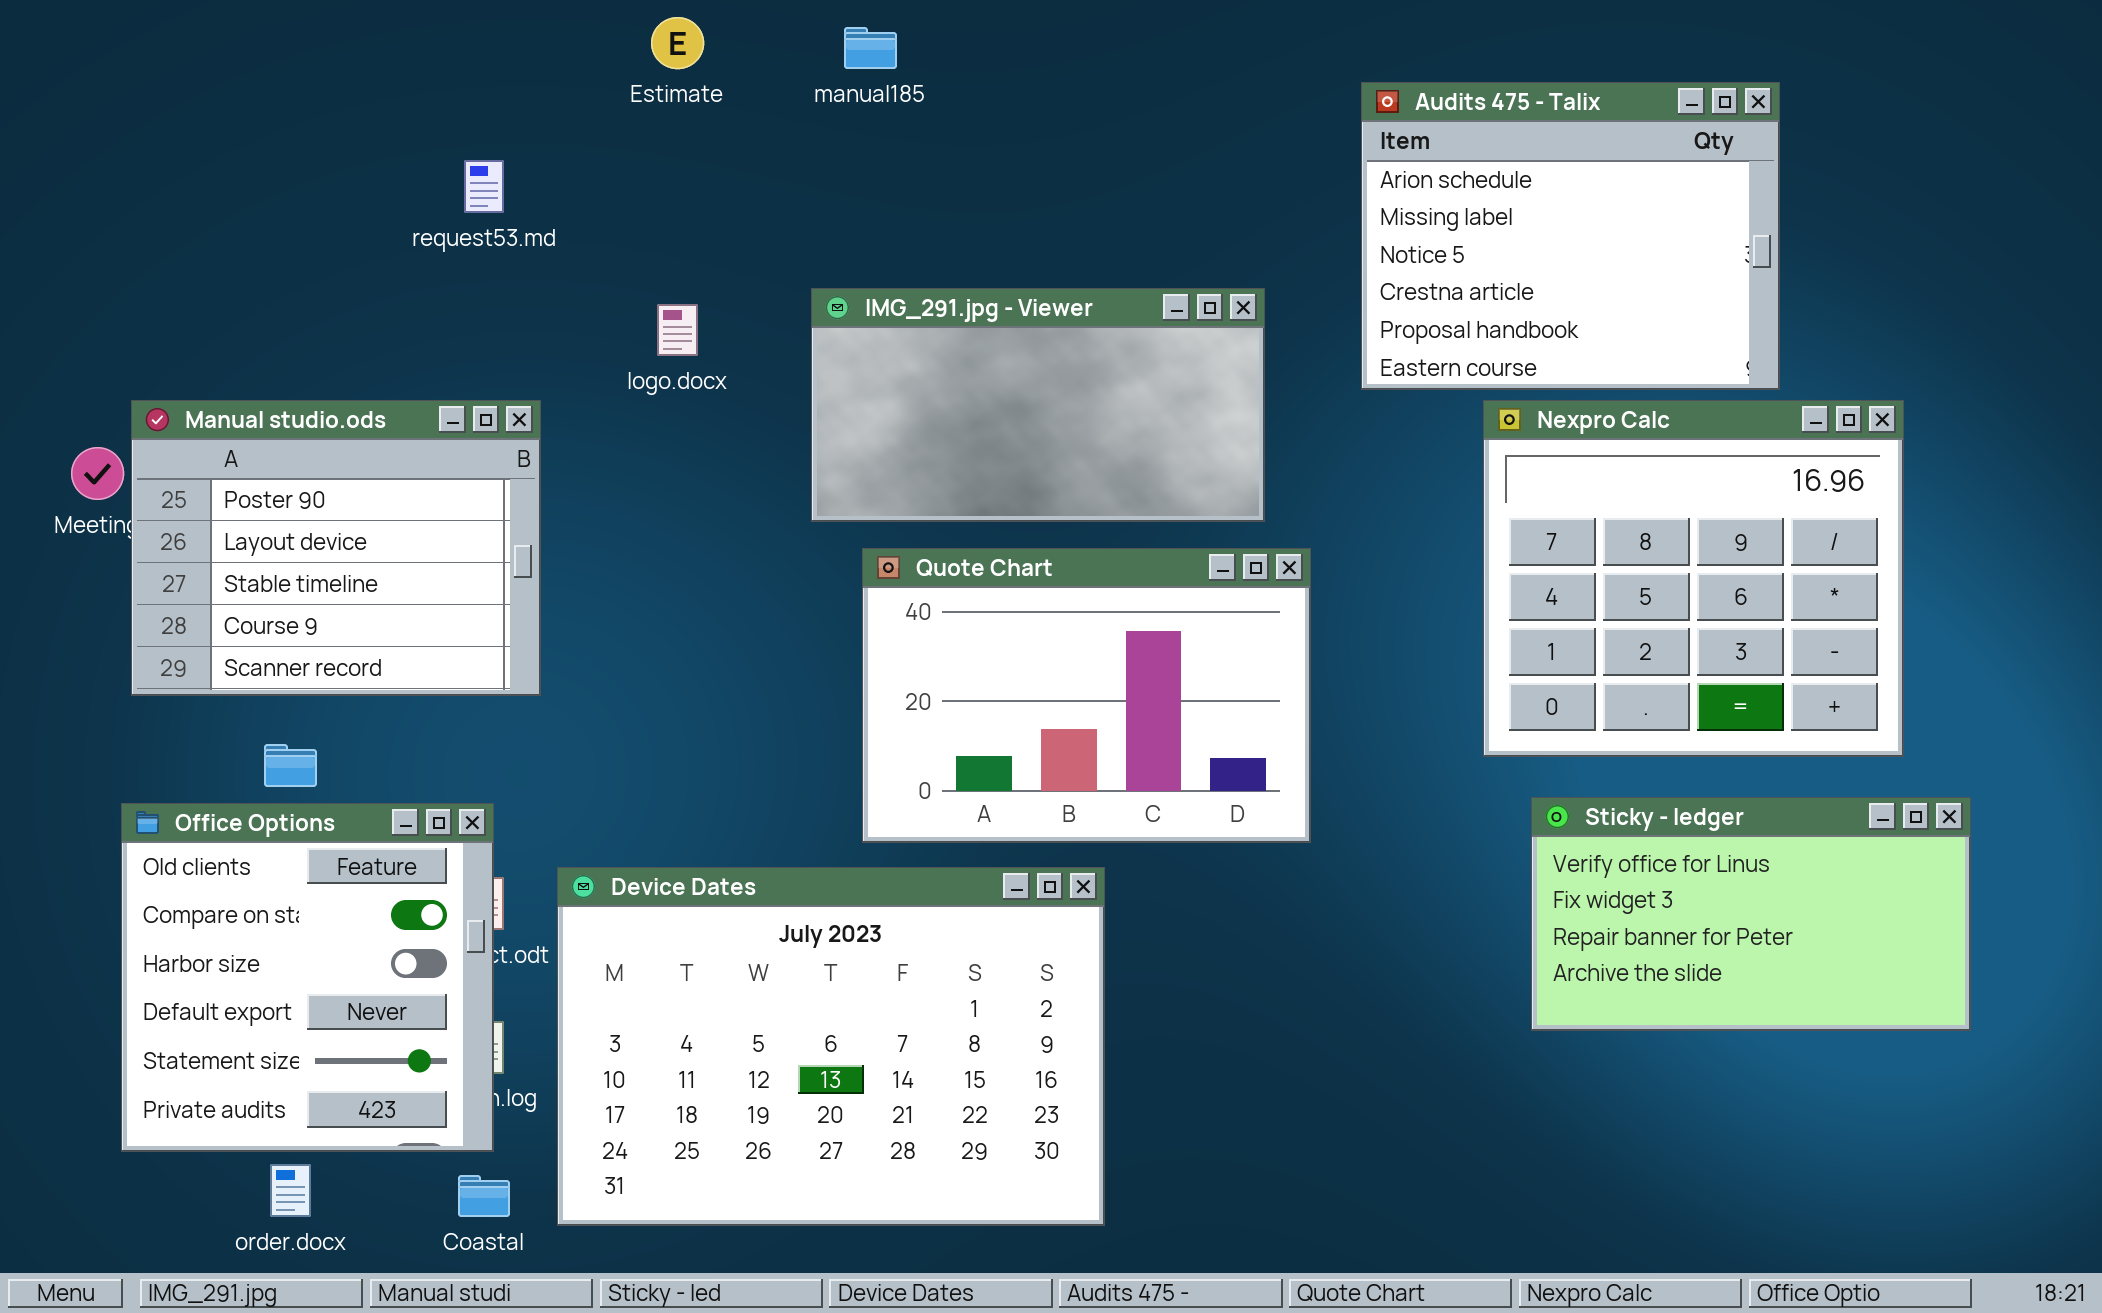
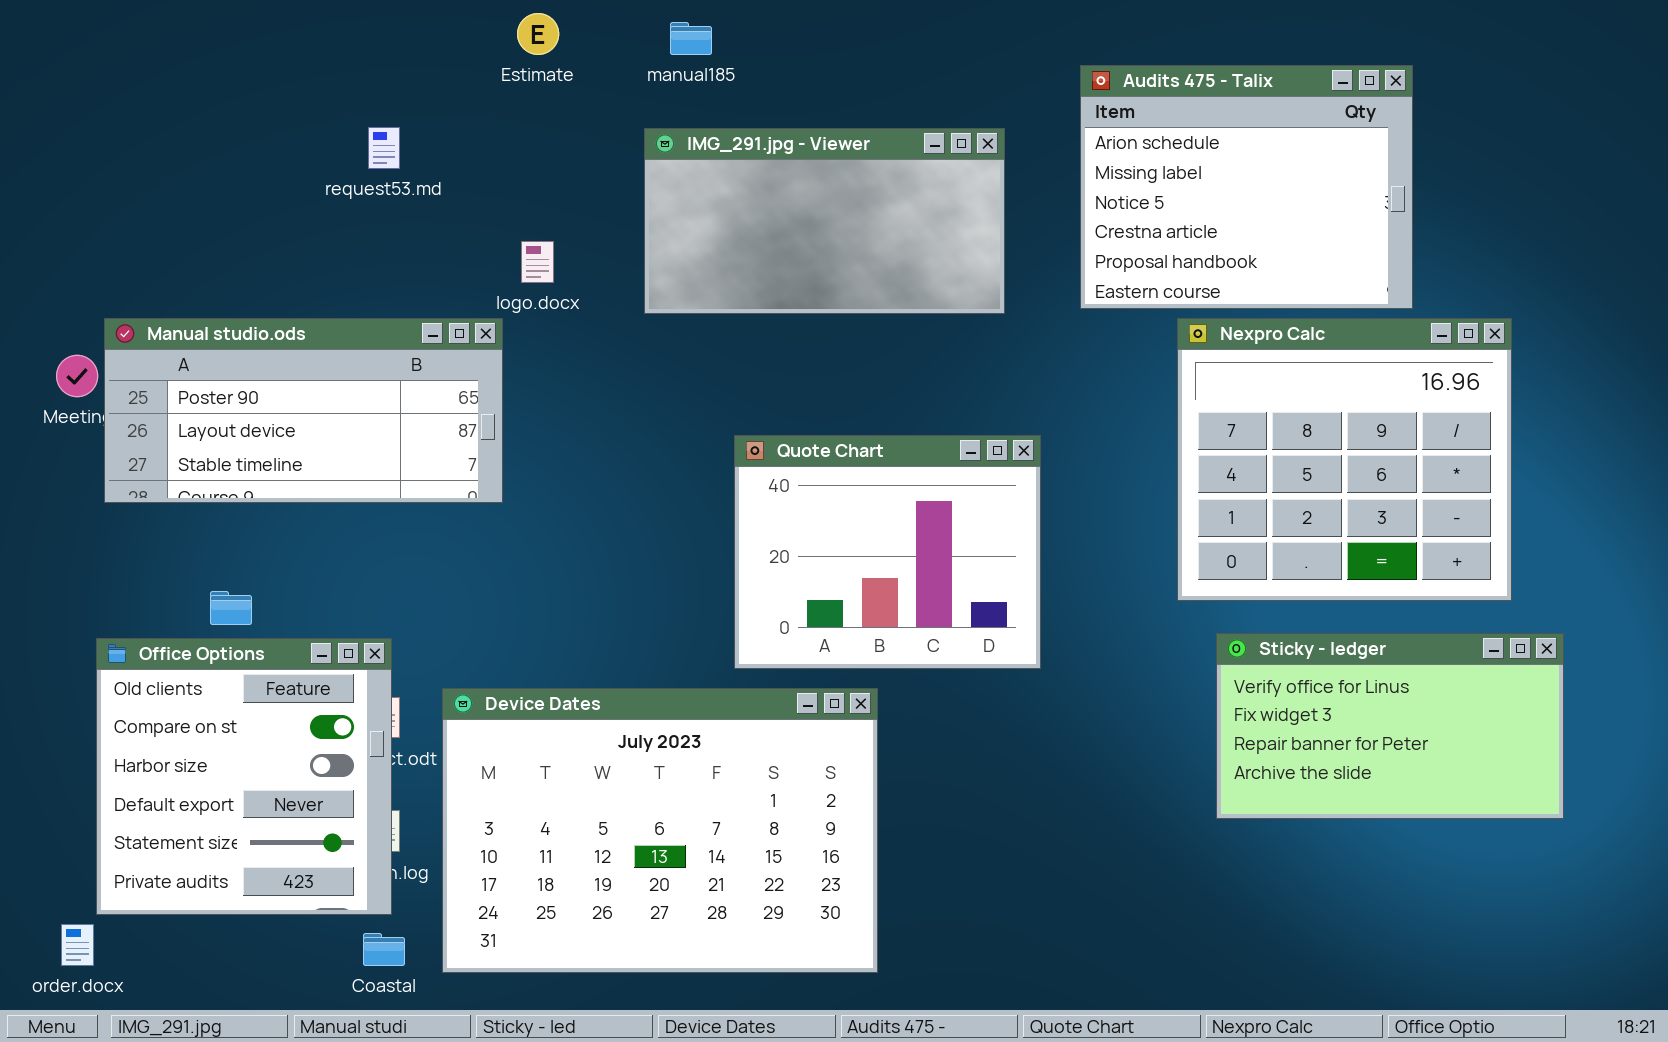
IMG_291.jpg - Viewer: [811,288,1265,522] -> [644,128,1005,314], moved
Manual studio.ods: [131,400,541,696] -> [104,318,503,503], resized
Quote Chart: [862,548,1311,843] -> [734,435,1041,669], resized
order.docx: [270,1164,311,1217] -> [61,924,94,966], moved

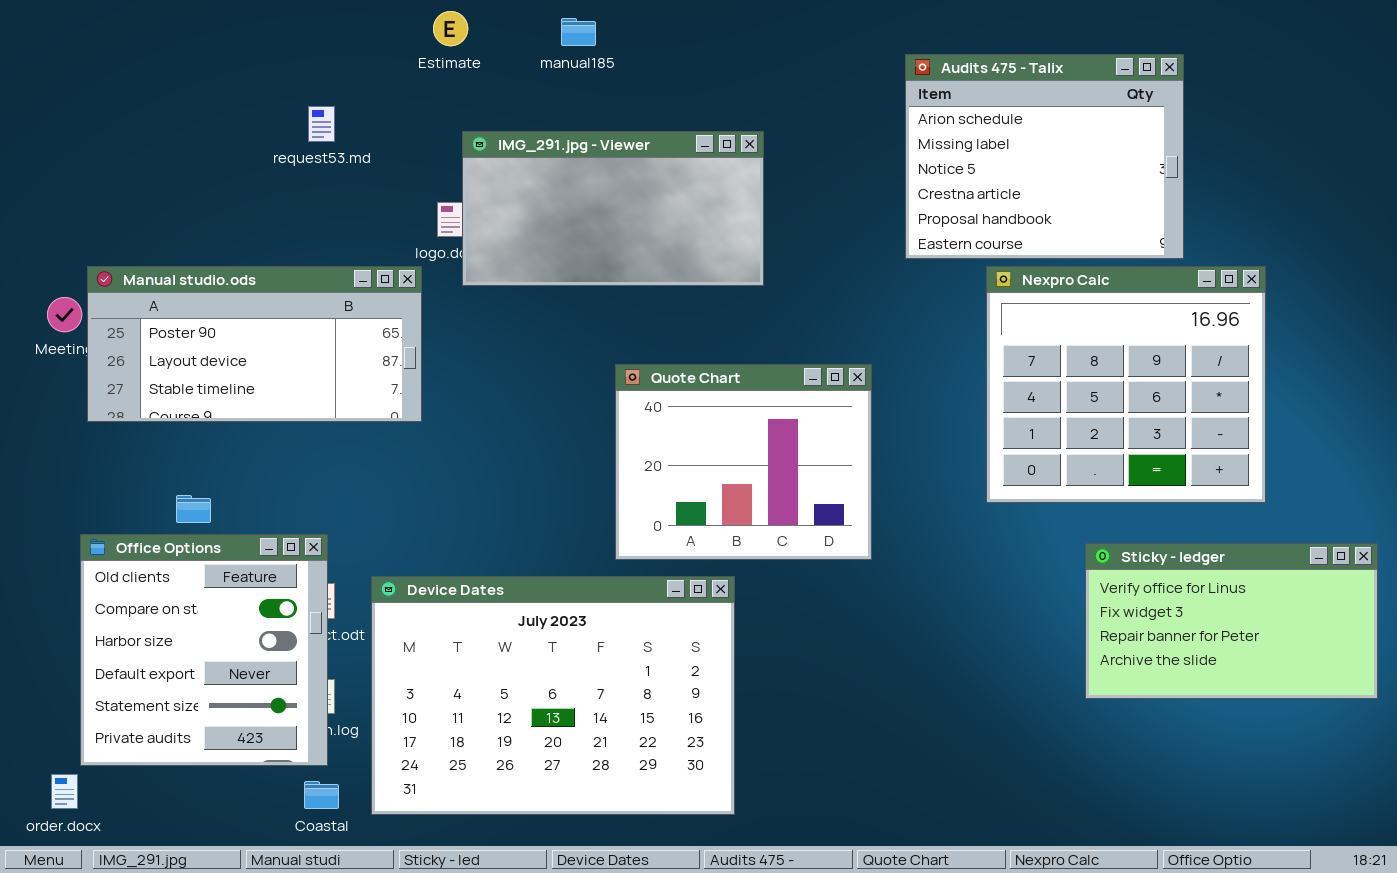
IMG_291.jpg - Viewer: [644,128,1005,314] -> [462,131,764,286], moved
Sticky - ledger: [1216,633,1564,819] -> [1085,543,1378,699], moved

